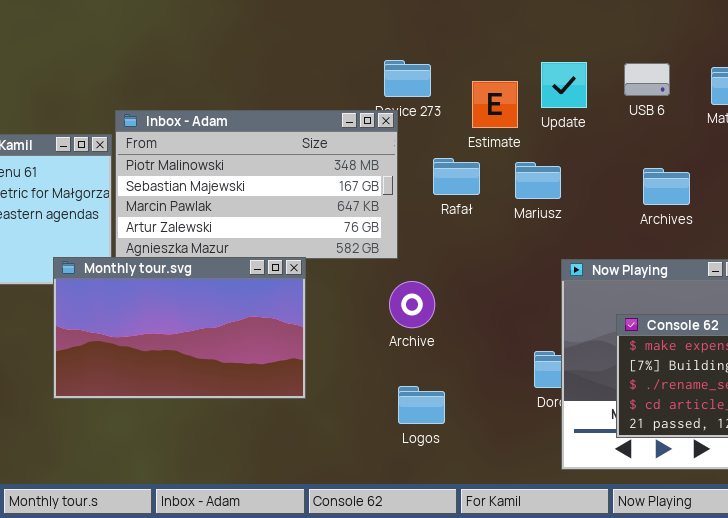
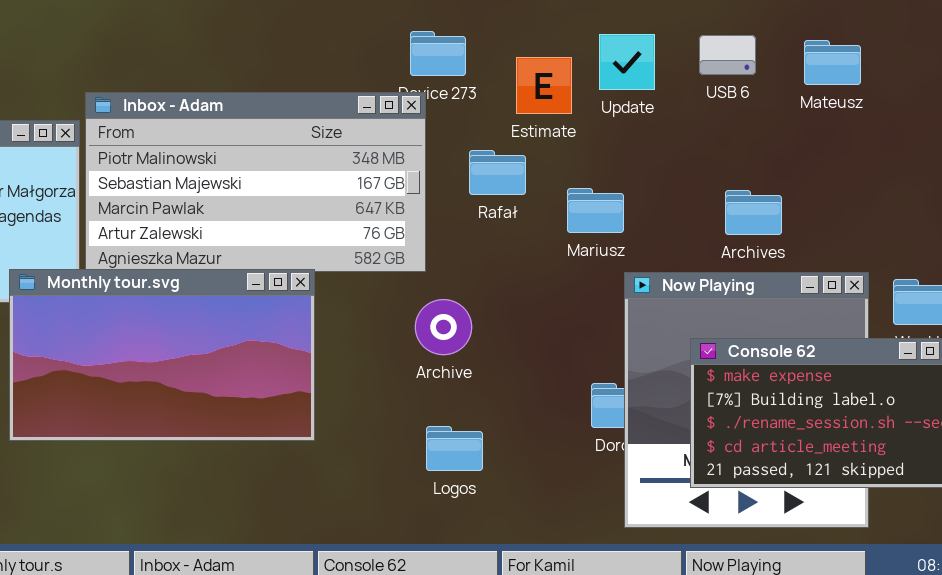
Mariusz: [515,162,561,199] -> [567,188,624,233], moved
Archives: [643,168,690,205] -> [725,190,782,235], moved

